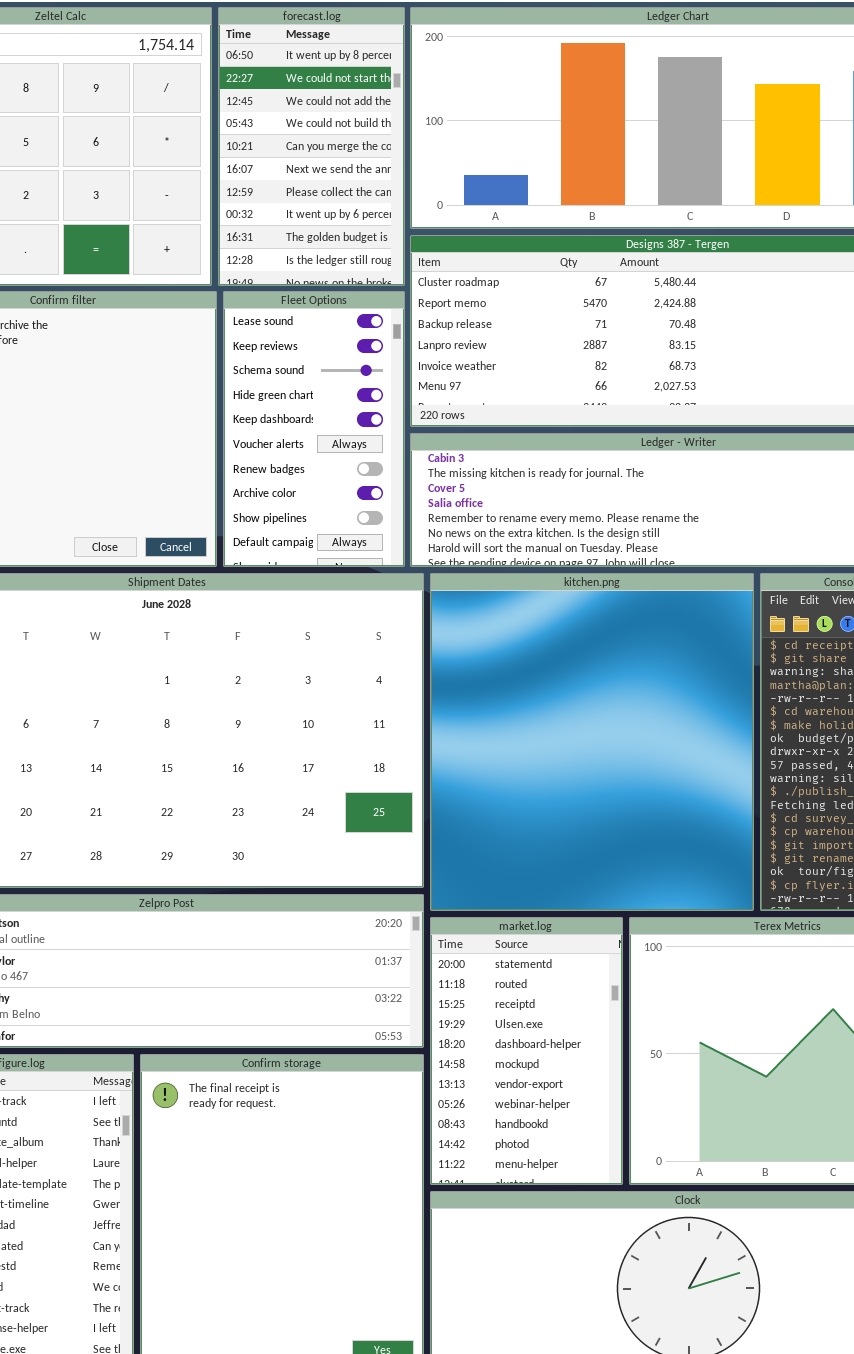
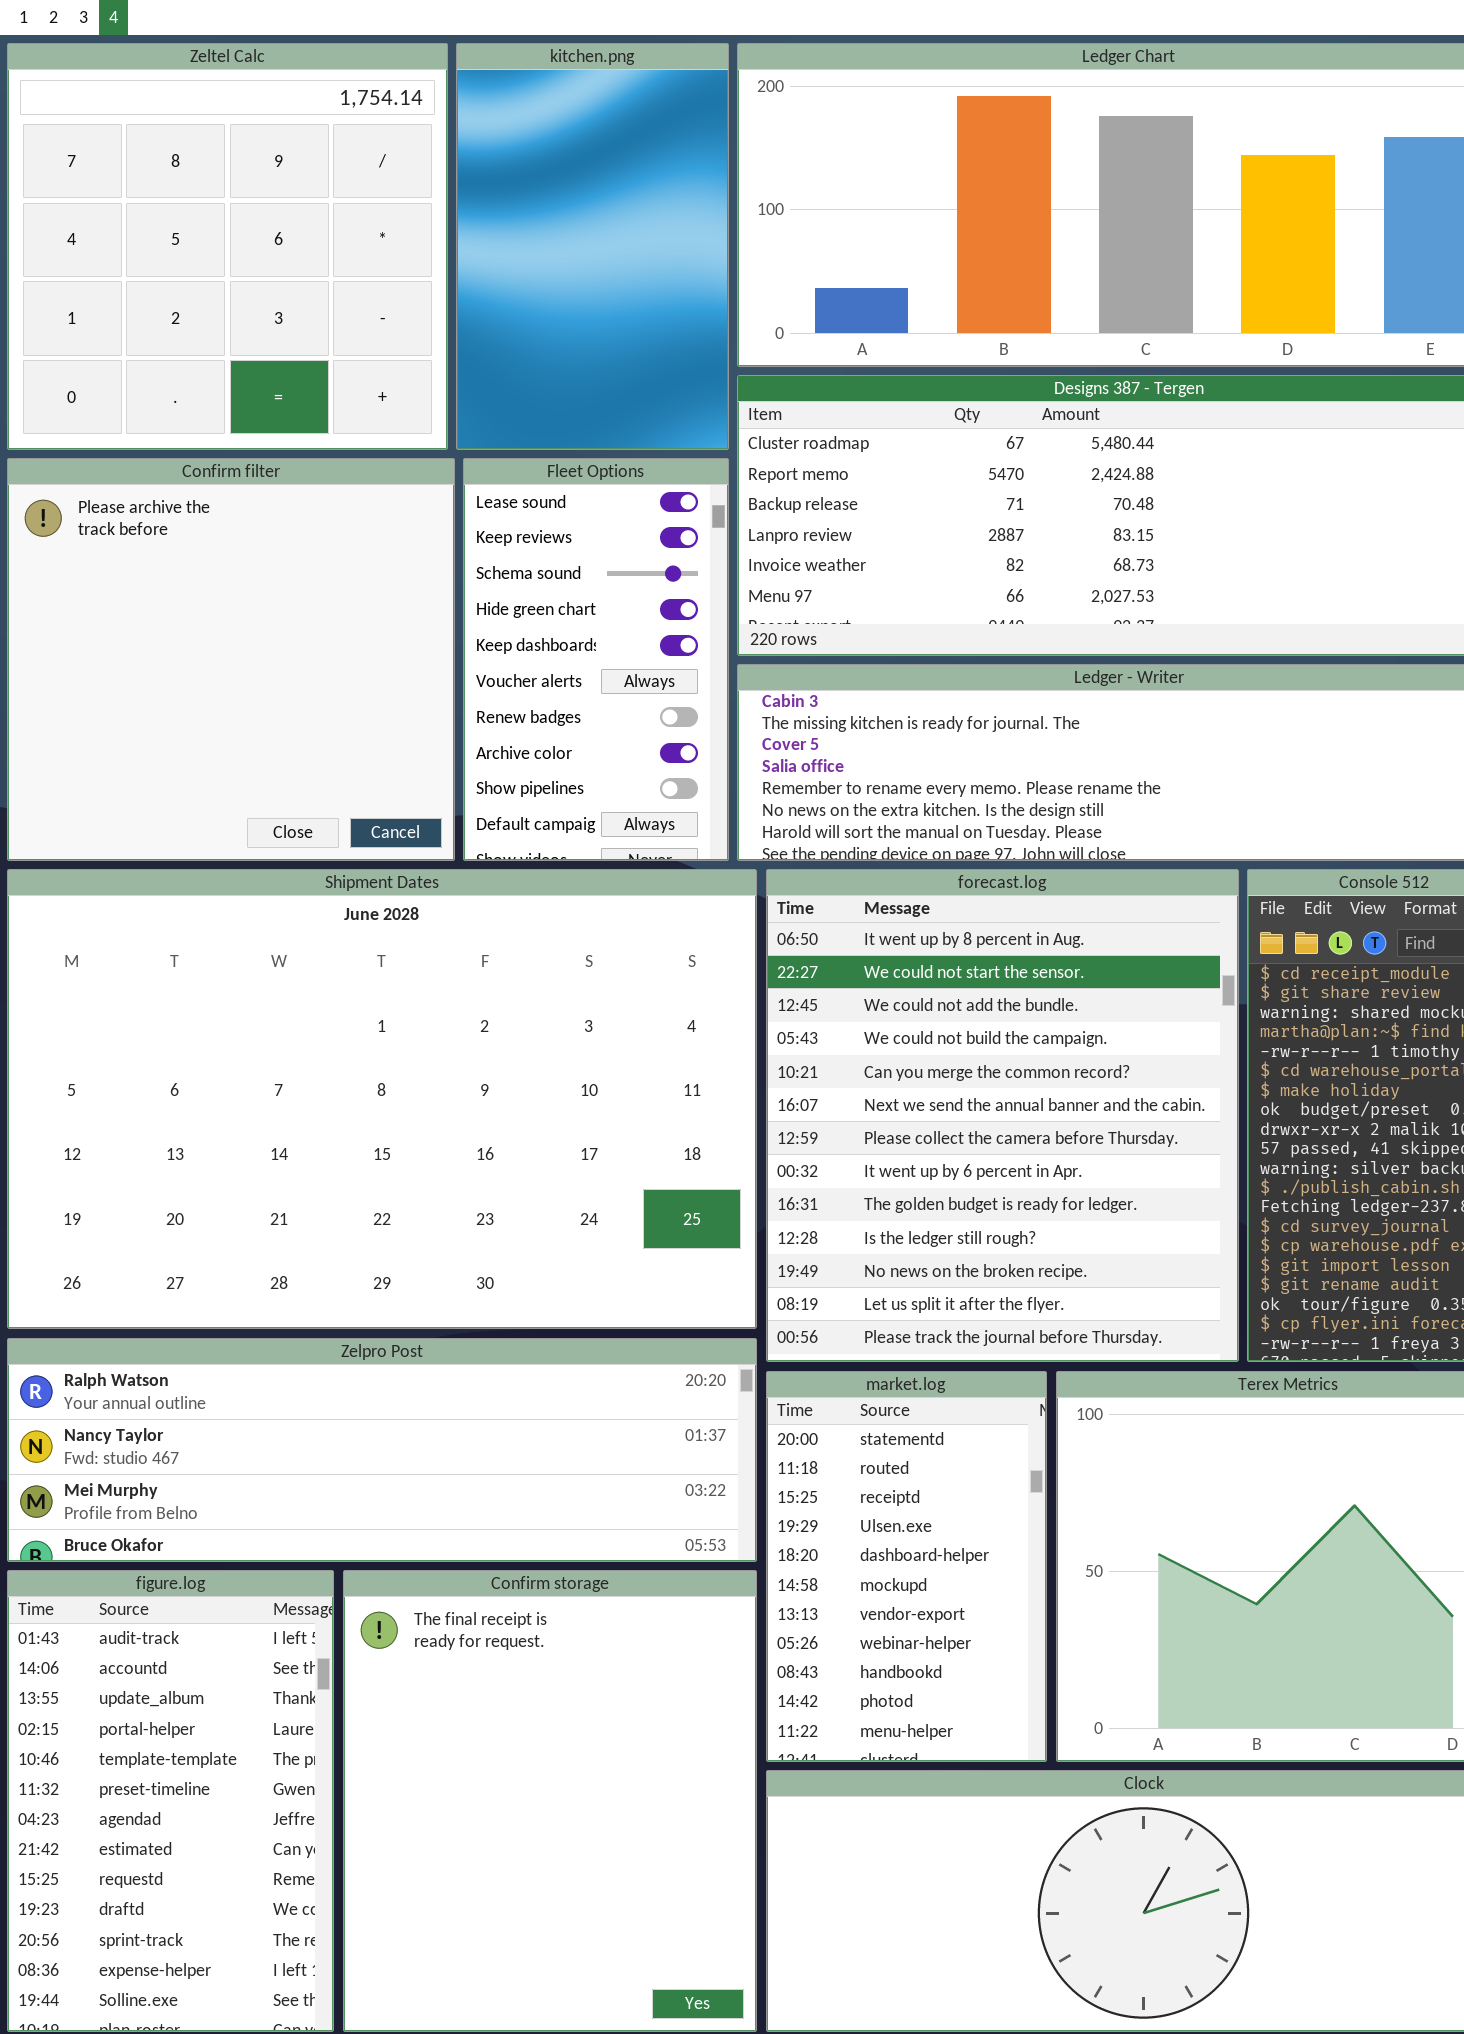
forecast.log: [218,7,405,286] -> [766,869,1239,1362], moved, resized
kitchen.png: [430,573,754,911] -> [456,43,729,450], moved, resized

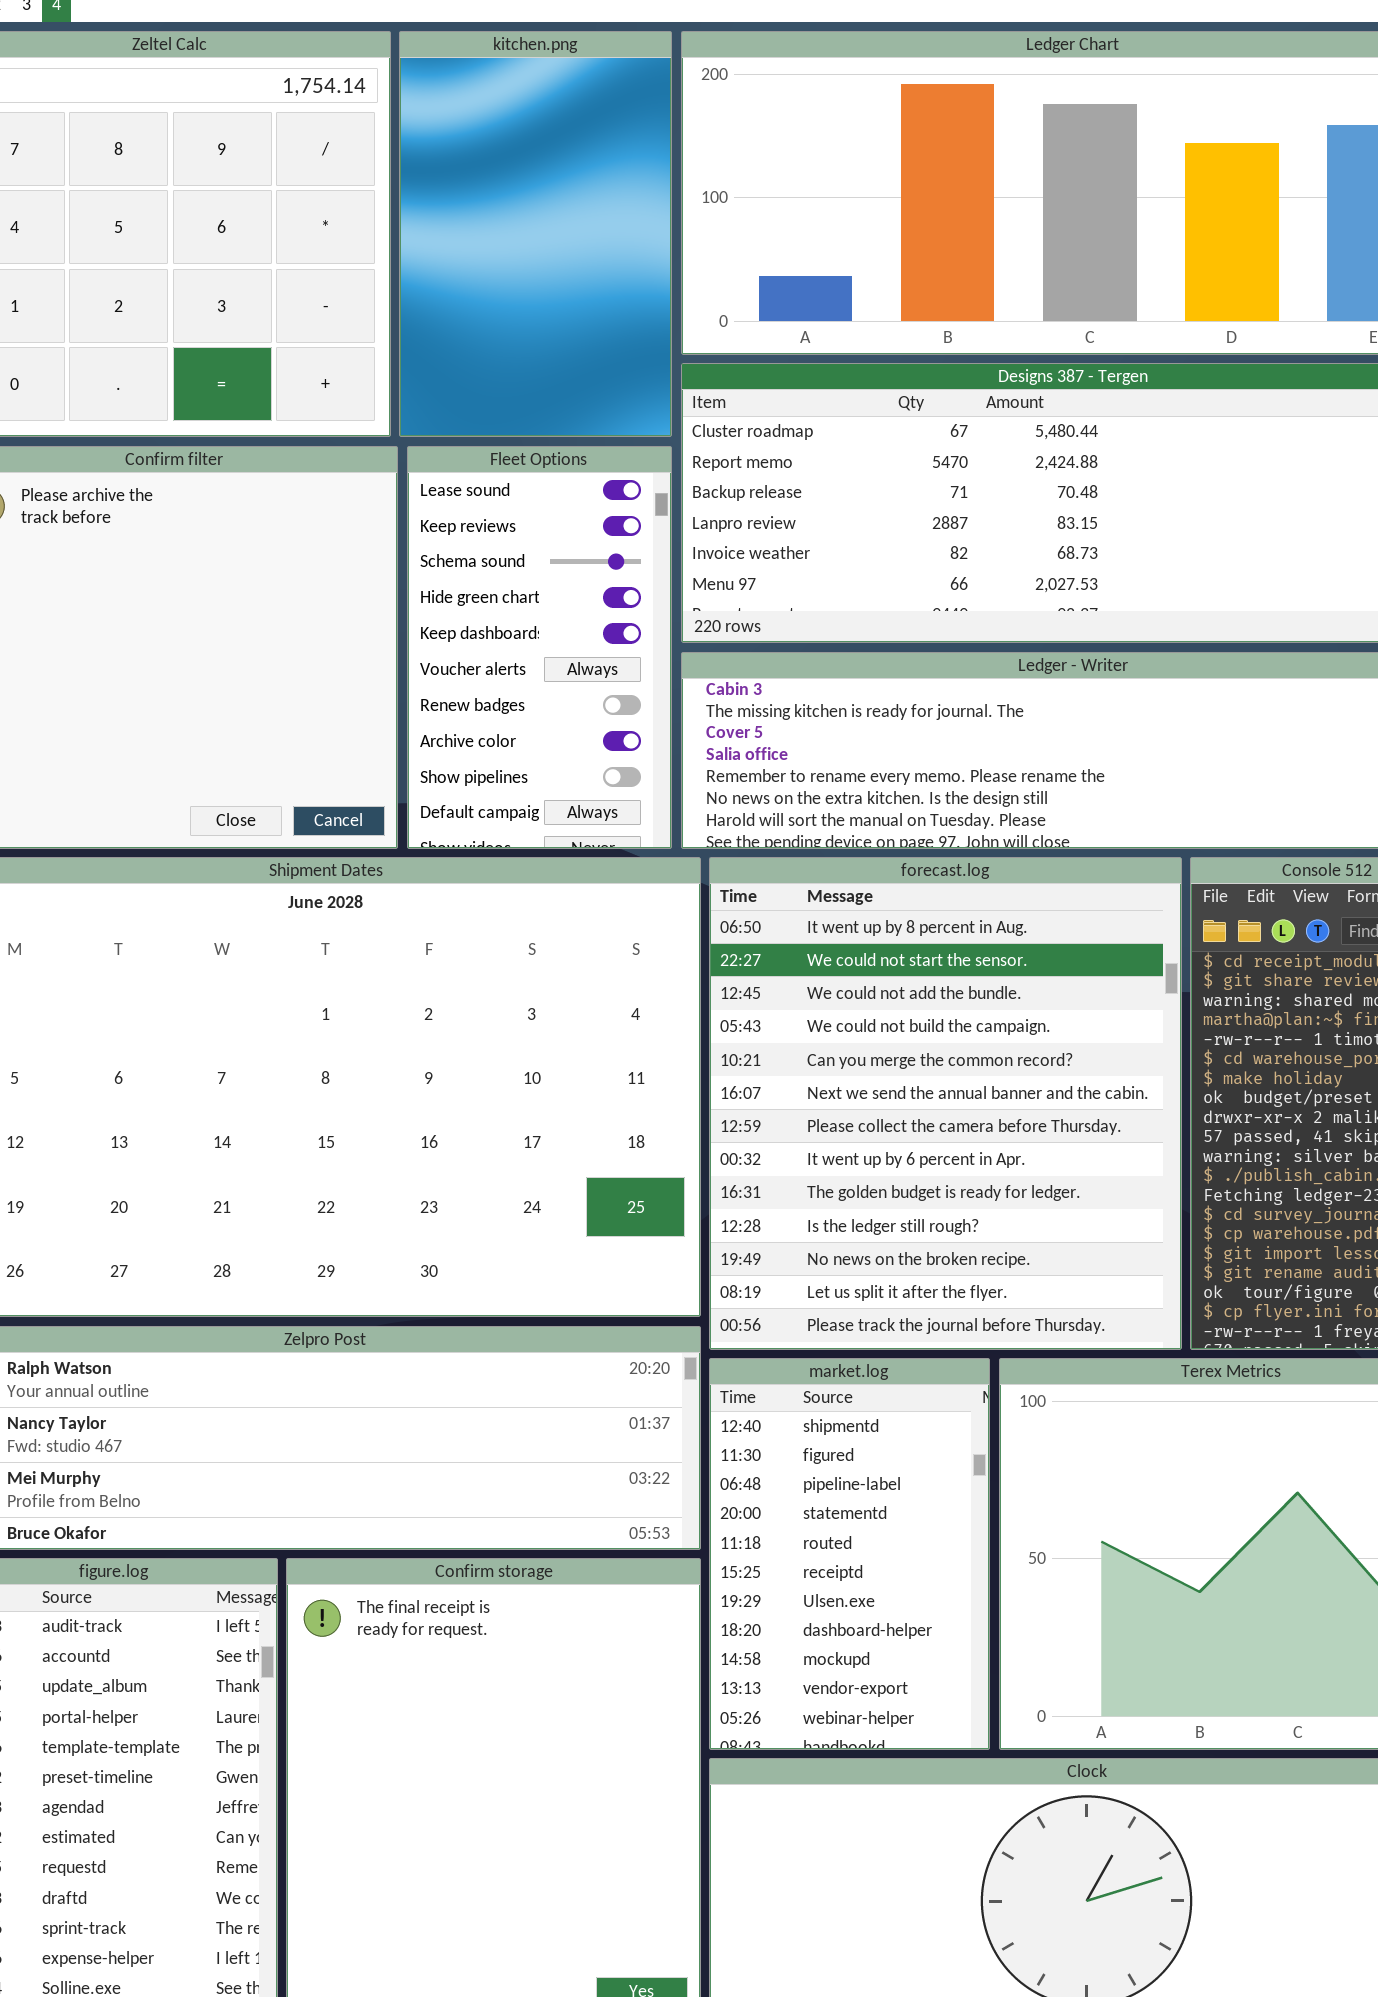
market.log: [766,1371,1047,1762] -> [709,1358,990,1750], scrolled up 3 rows

